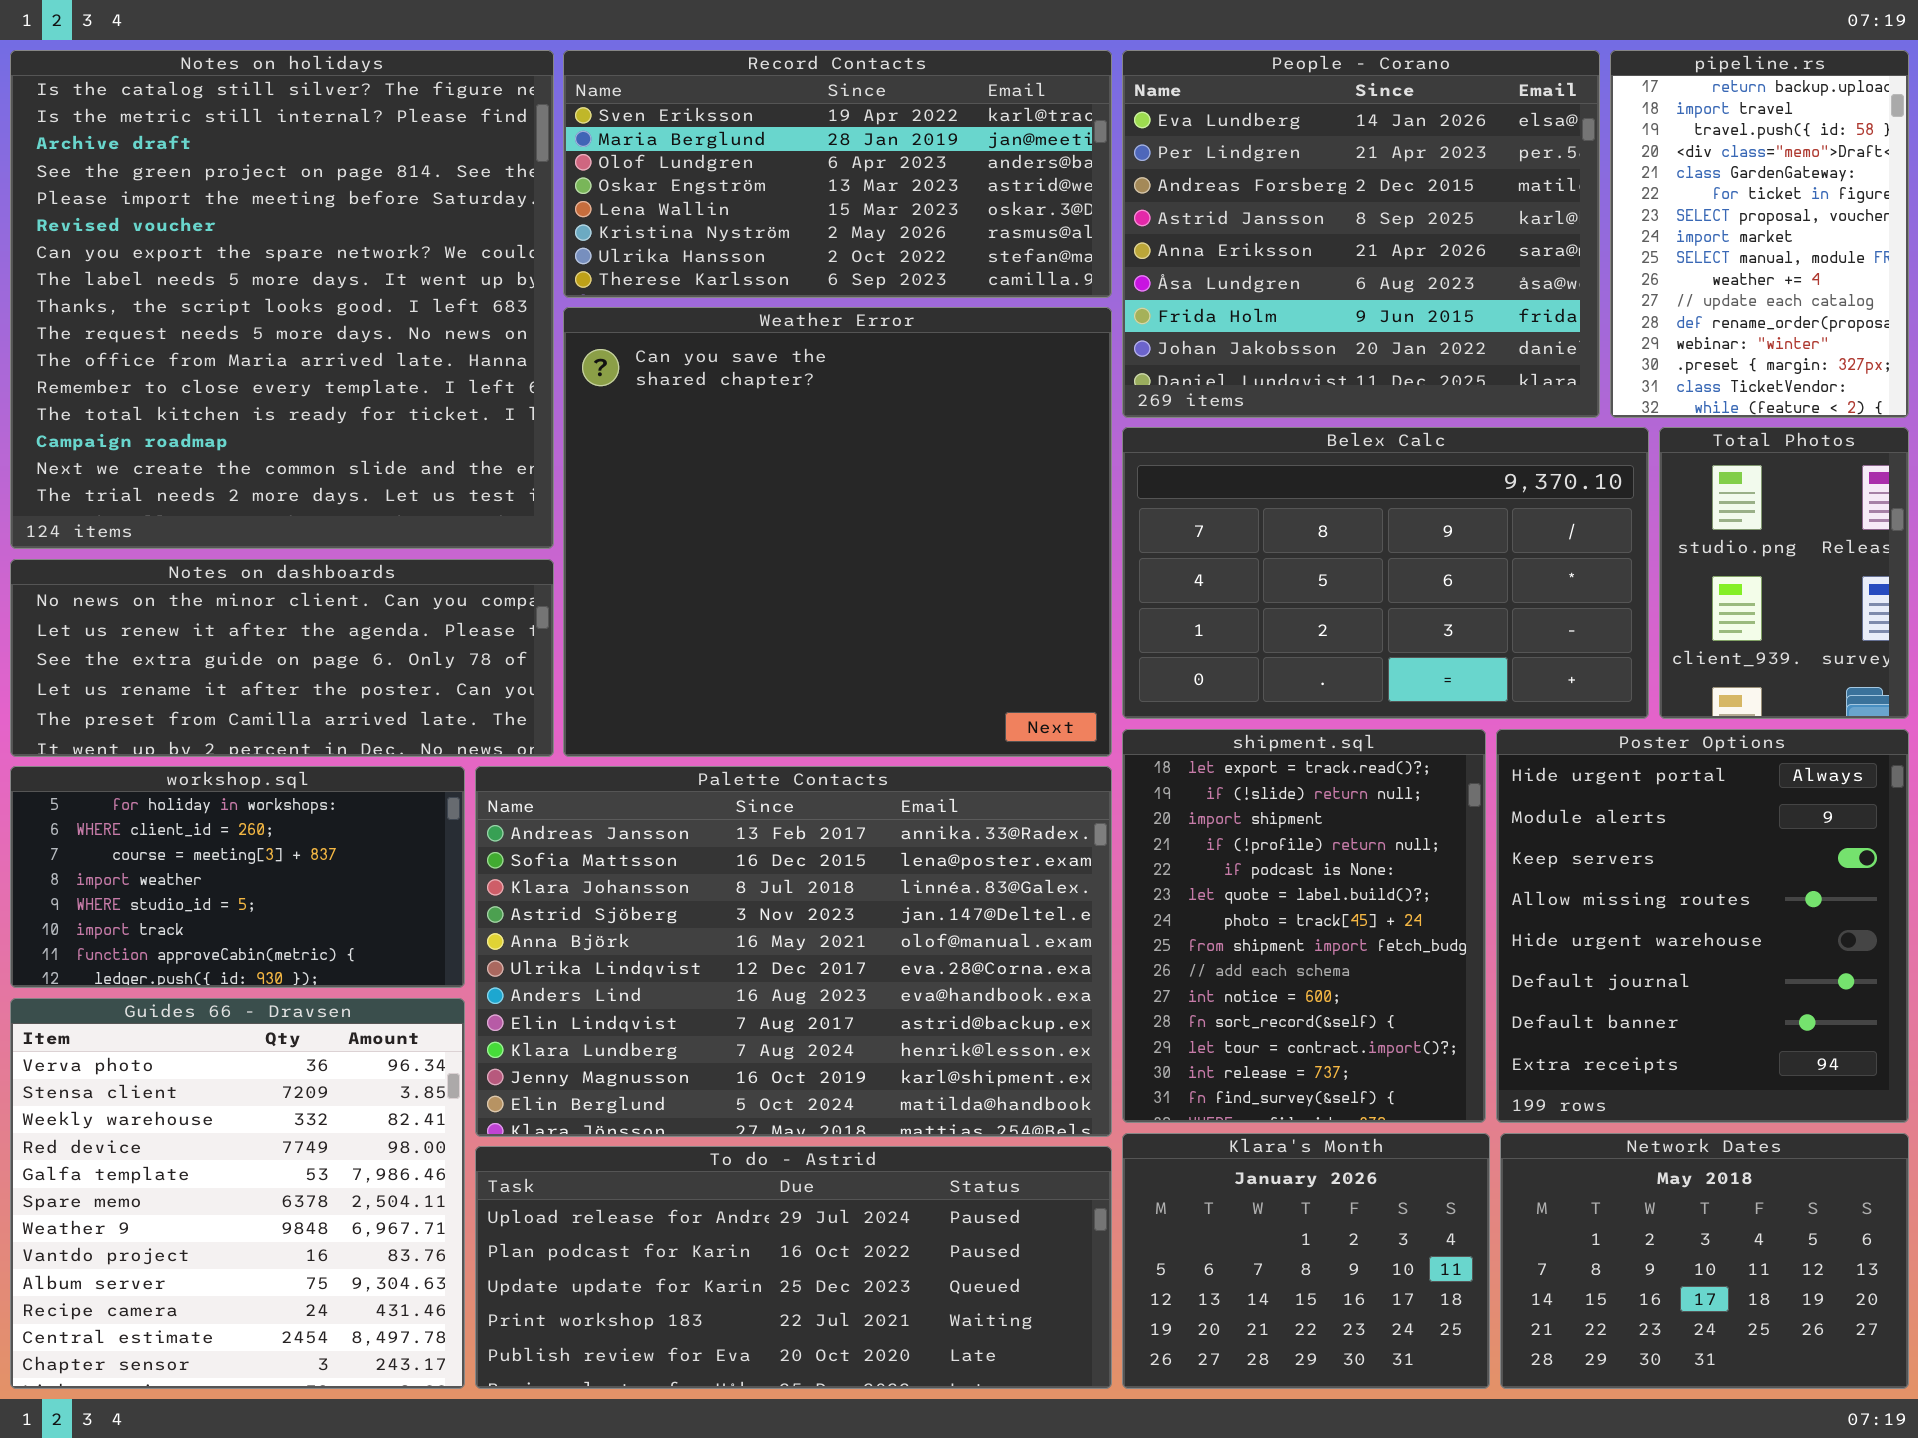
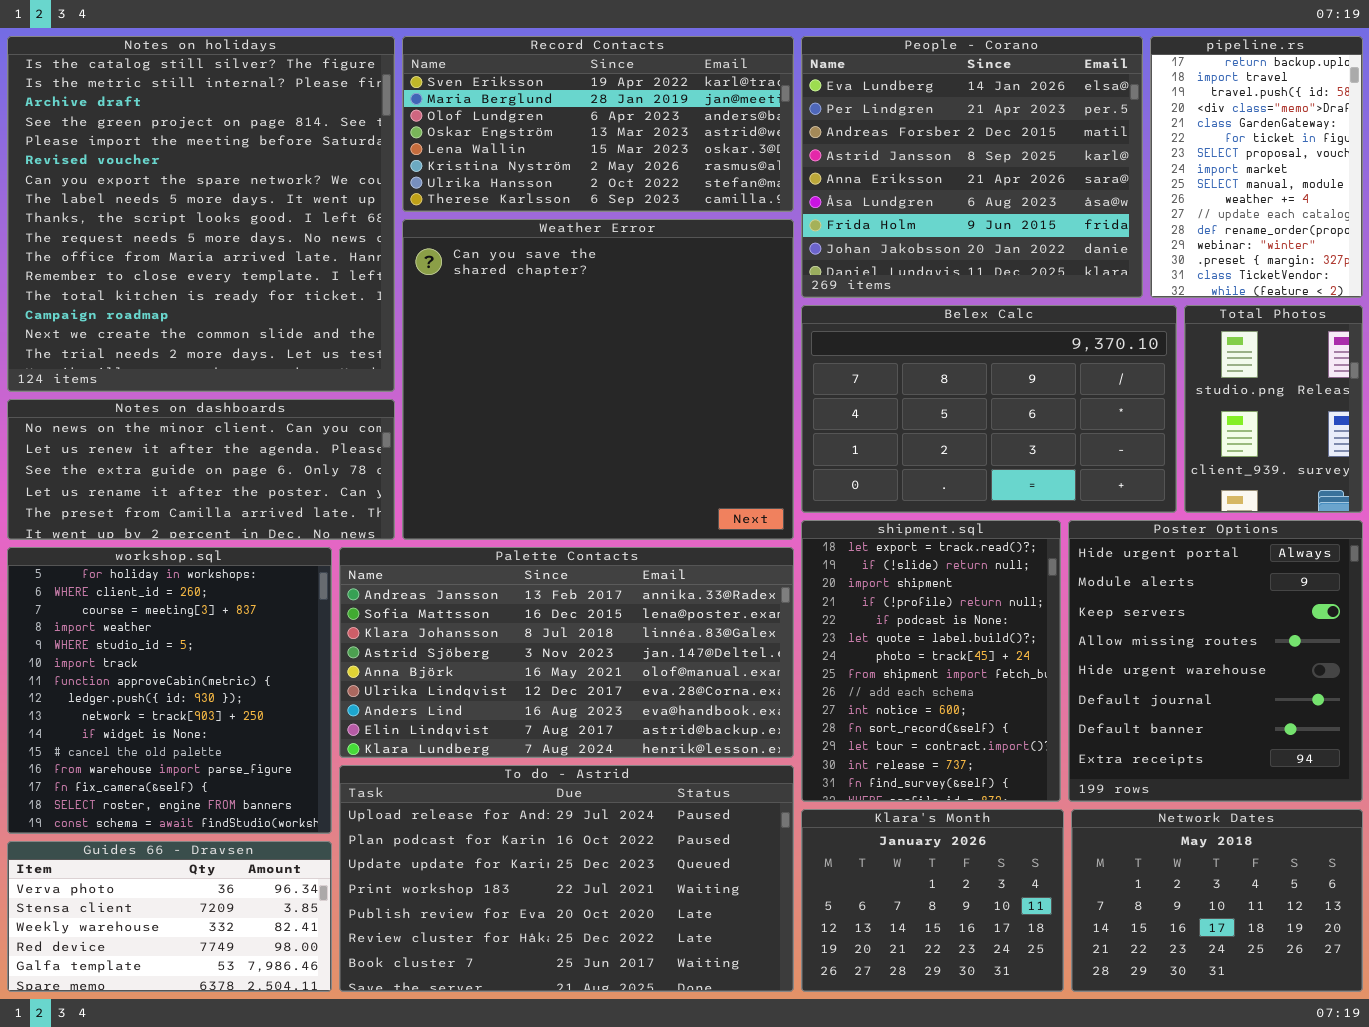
workshop.sql: [10,766,465,988] -> [7,547,332,834], resized
Palette Contacts: [475,766,1112,1137] -> [339,547,794,758], resized
Guides 66 - Dravsen: [10,998,465,1389] -> [7,841,332,992], resized
To do - Astrid: [475,1146,1112,1389] -> [339,765,794,992], resized

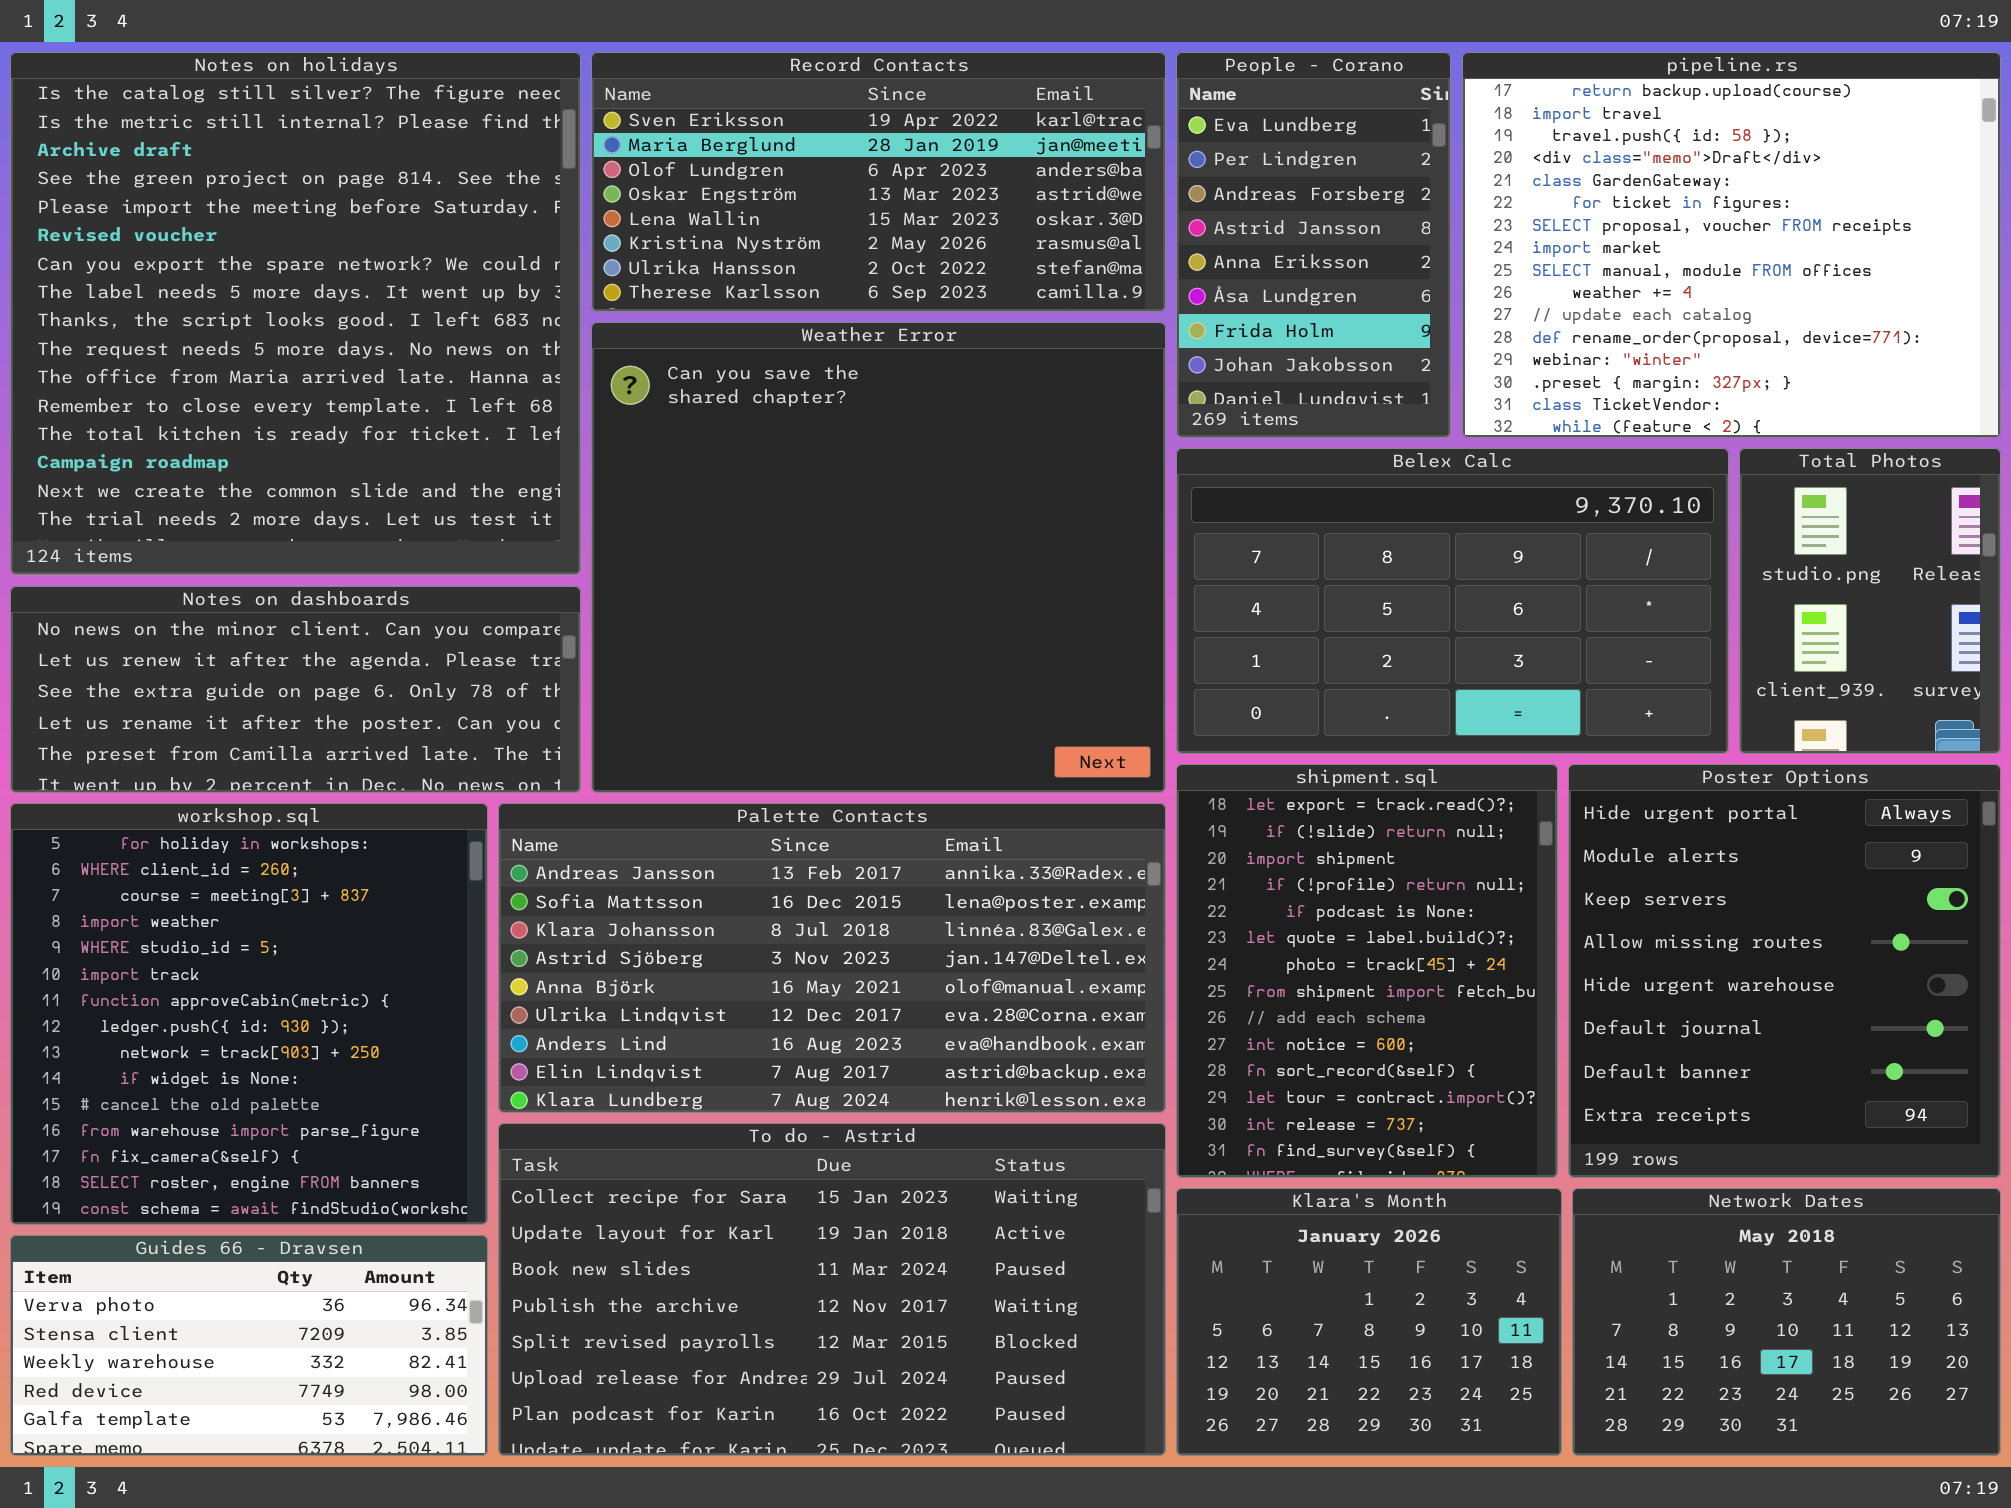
People - Corano: [801,36,1143,298] -> [1176,52,1451,438], resized
pipeline.rs: [1150,36,1363,298] -> [1462,52,2001,438], resized
To do - Astrid: [339,765,794,992] -> [498,1123,1166,1456], scrolled up 5 rows

